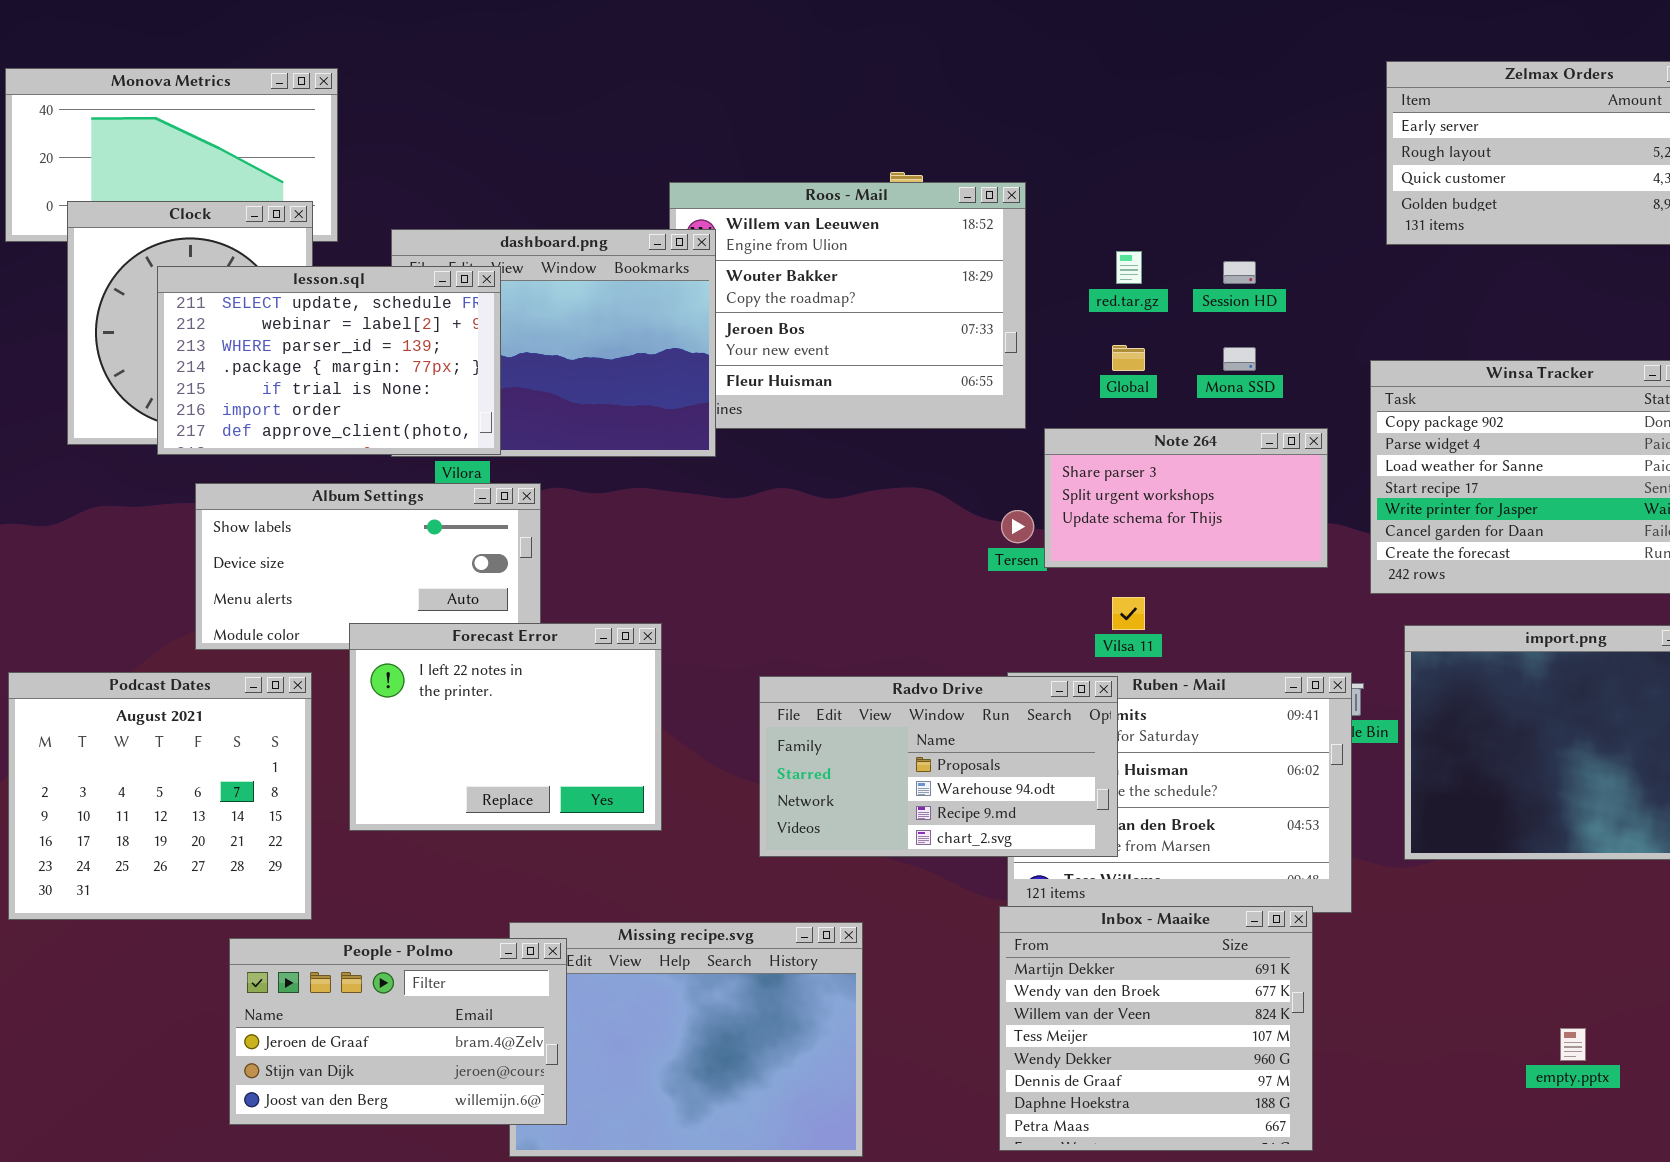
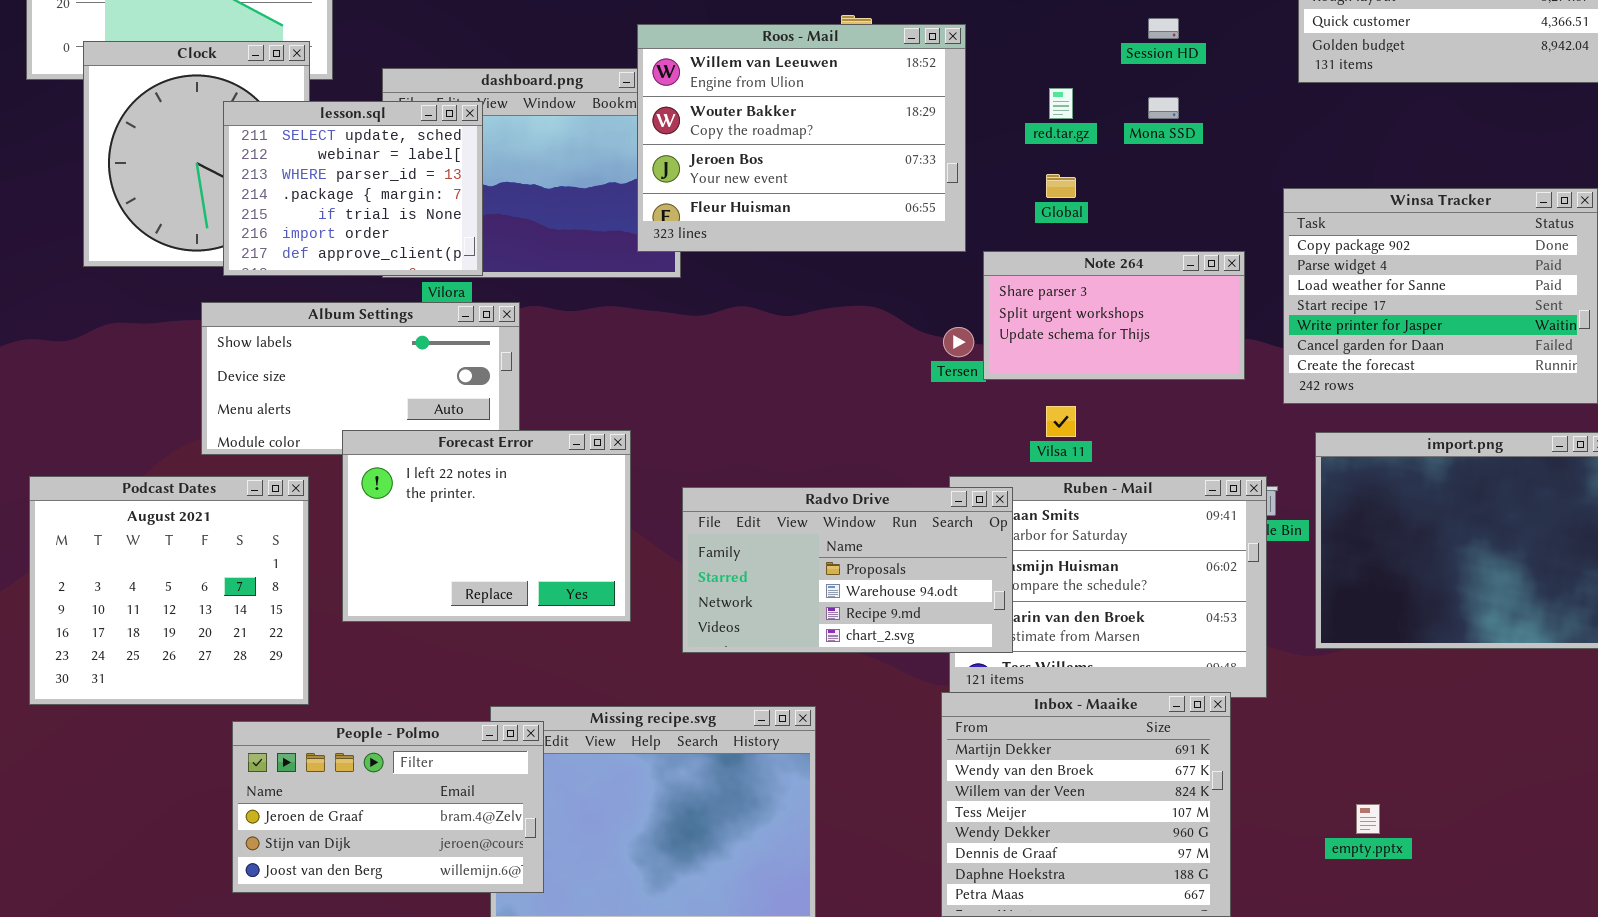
Roos - Mail: [669,182,1026,429] -> [637,24,966,252], raised
Session HD: [1223,261,1256,284] -> [1148,18,1179,39], moved
lesson.sql: [157,266,501,455] -> [223,101,483,276], resized
Mona SSD: [1223,347,1256,371] -> [1148,97,1179,119], moved
Radvo Drive: [759,676,1118,857] -> [682,487,1013,653], moved
empty.pptx: [1560,1028,1586,1061] -> [1356,804,1380,834], moved

